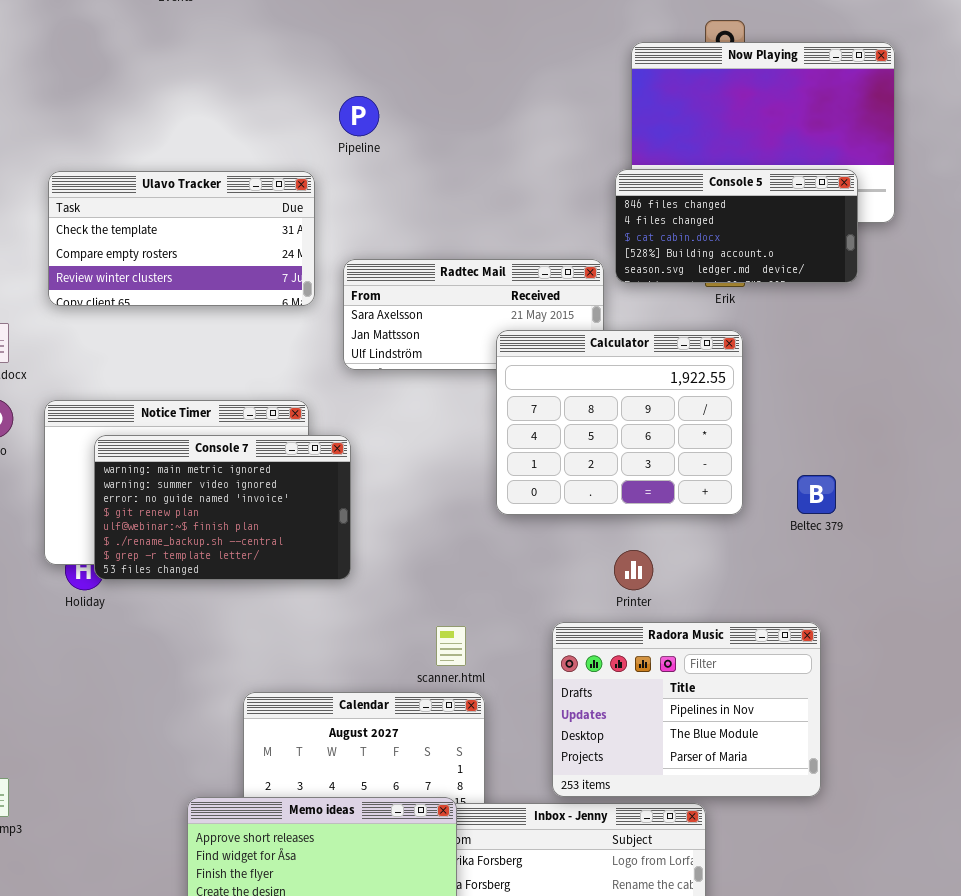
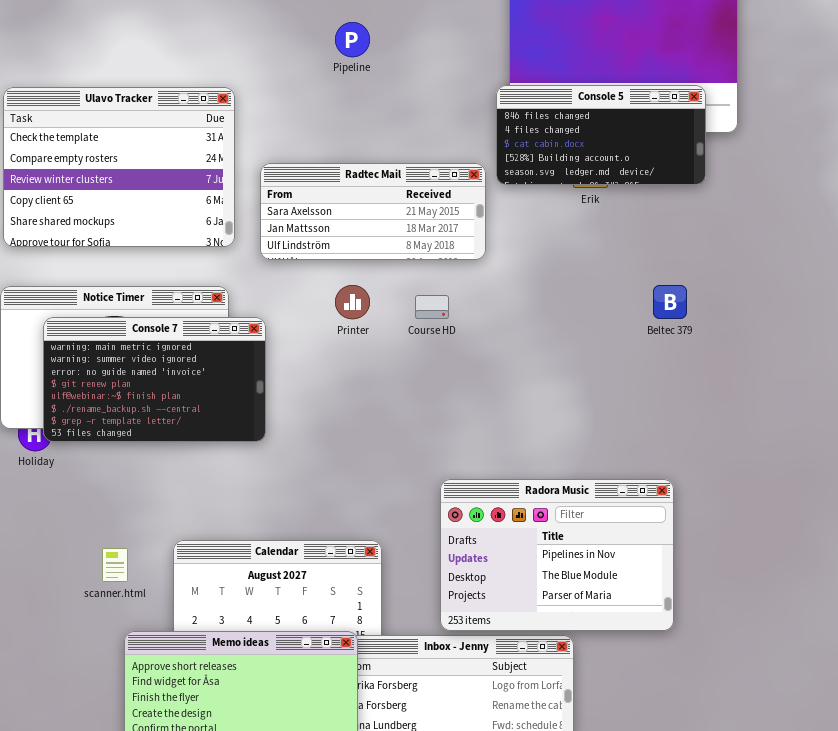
Pipeline: [339,96,379,136] -> [335,22,370,57], moved
Ulavo Tracker: [48,171,315,306] -> [3,87,235,247], resized
Calculator: [496,330,743,515] -> none, closed
Beltec 379: [797,475,836,514] -> [653,285,687,319], moved
Printer: [614,550,653,590] -> [335,285,370,319], moved
scanner.html: [436,626,466,666] -> [102,548,128,582], moved

